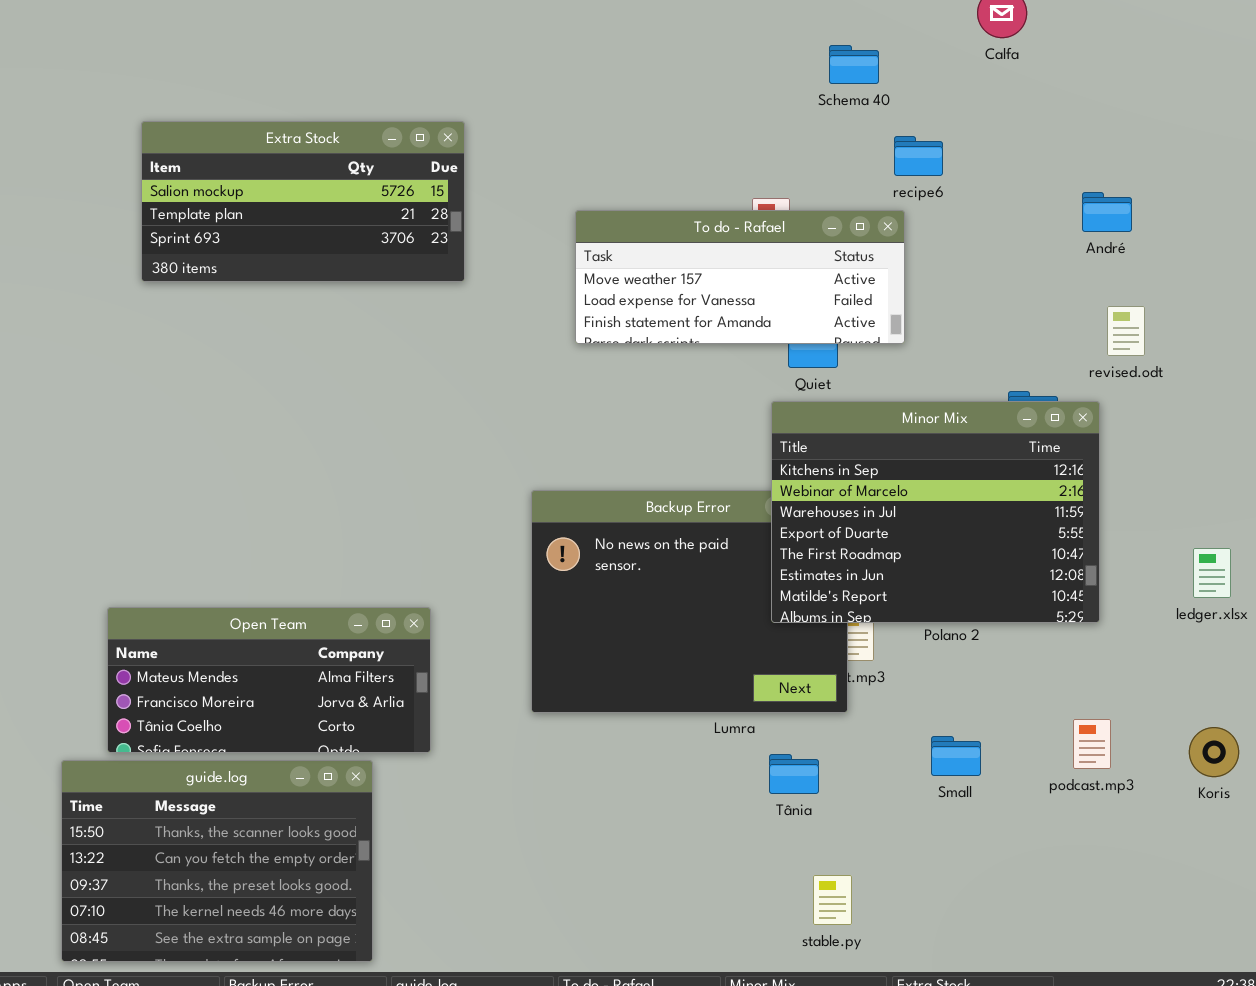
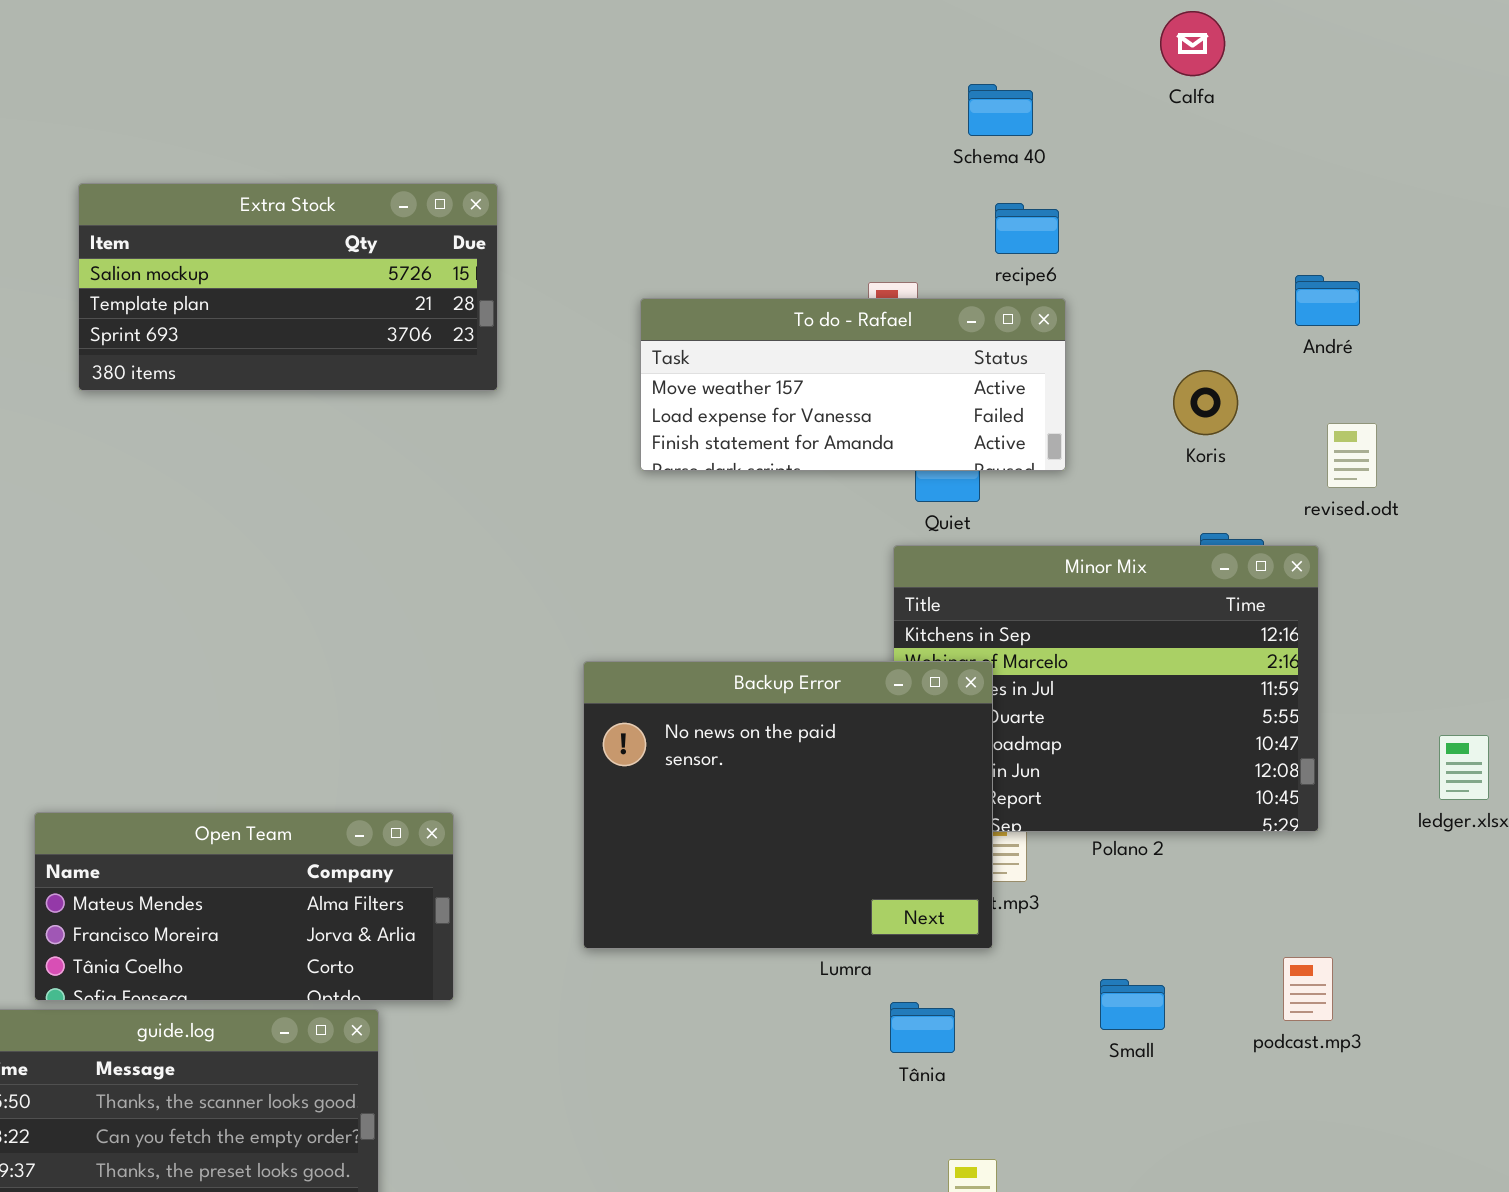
recipe6: [894,136,943,176] -> [995,203,1059,254], moved
Backup Error: [531,490,848,713] -> [583,661,993,949], raised
Koris: [1189,727,1239,777] -> [1173,370,1238,435], moved

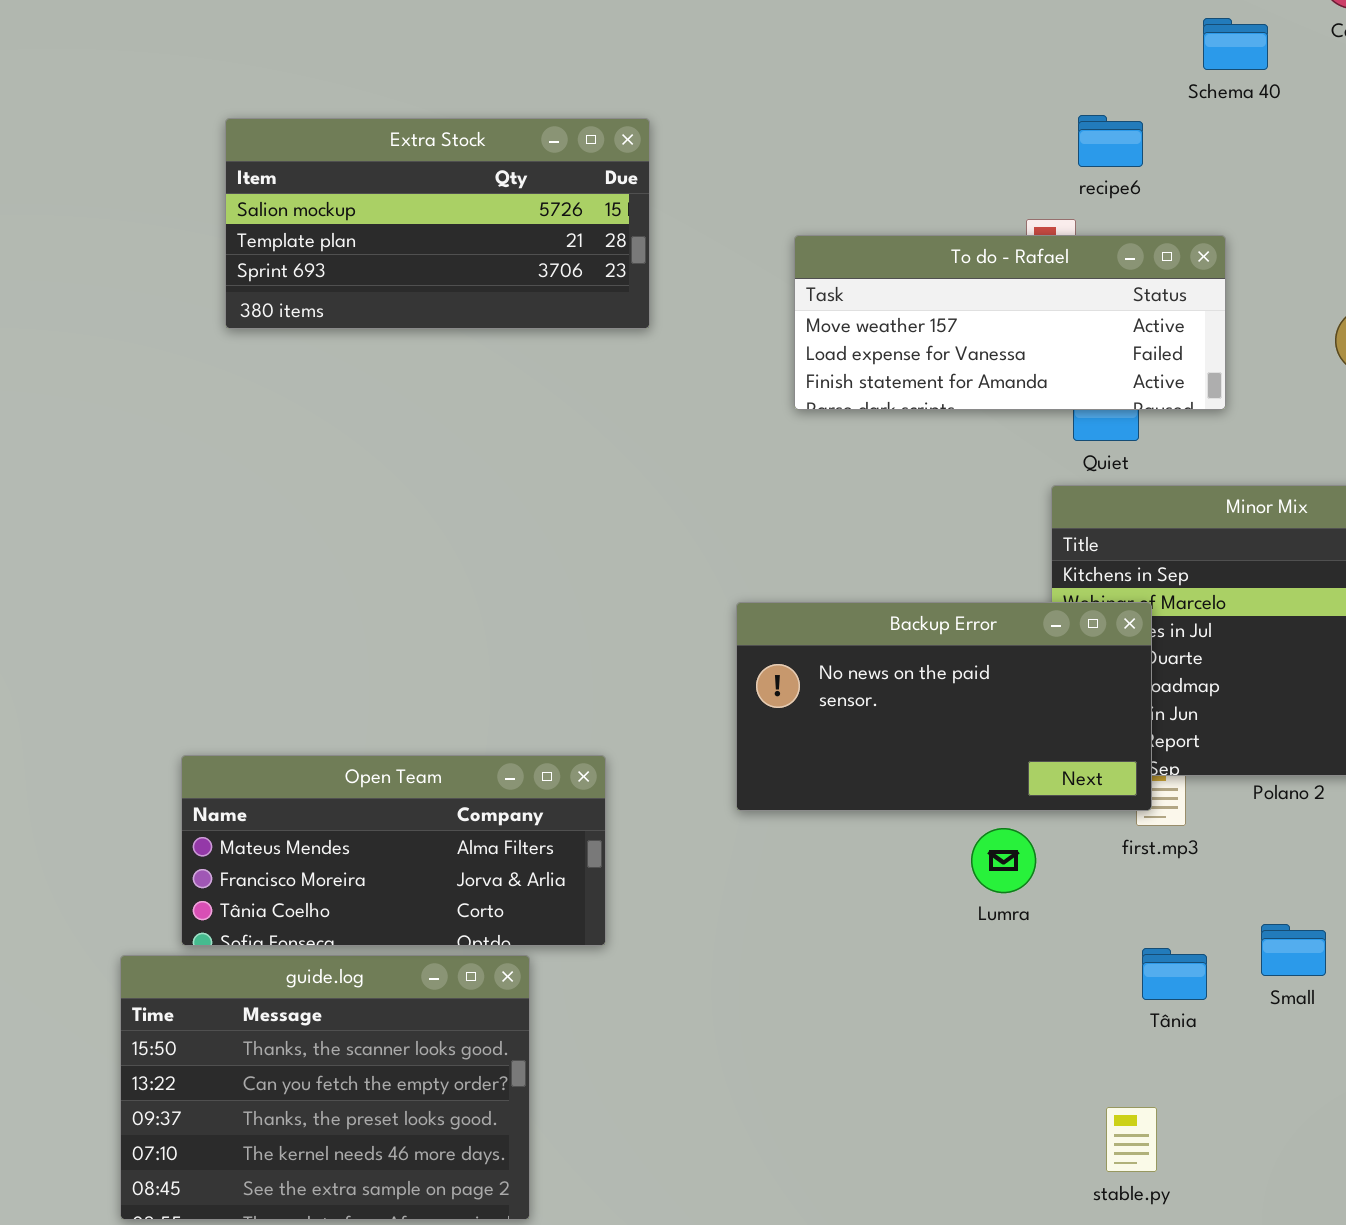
Schema 40: [968,84,1033,136] -> [1203,18,1268,70], moved
recipe6: [995,203,1059,254] -> [1078,115,1143,167], moved
Backup Error: [583,661,993,949] -> [736,602,1152,811], resized
Tânia: [890,1002,955,1053] -> [1142,948,1207,1000], moved

